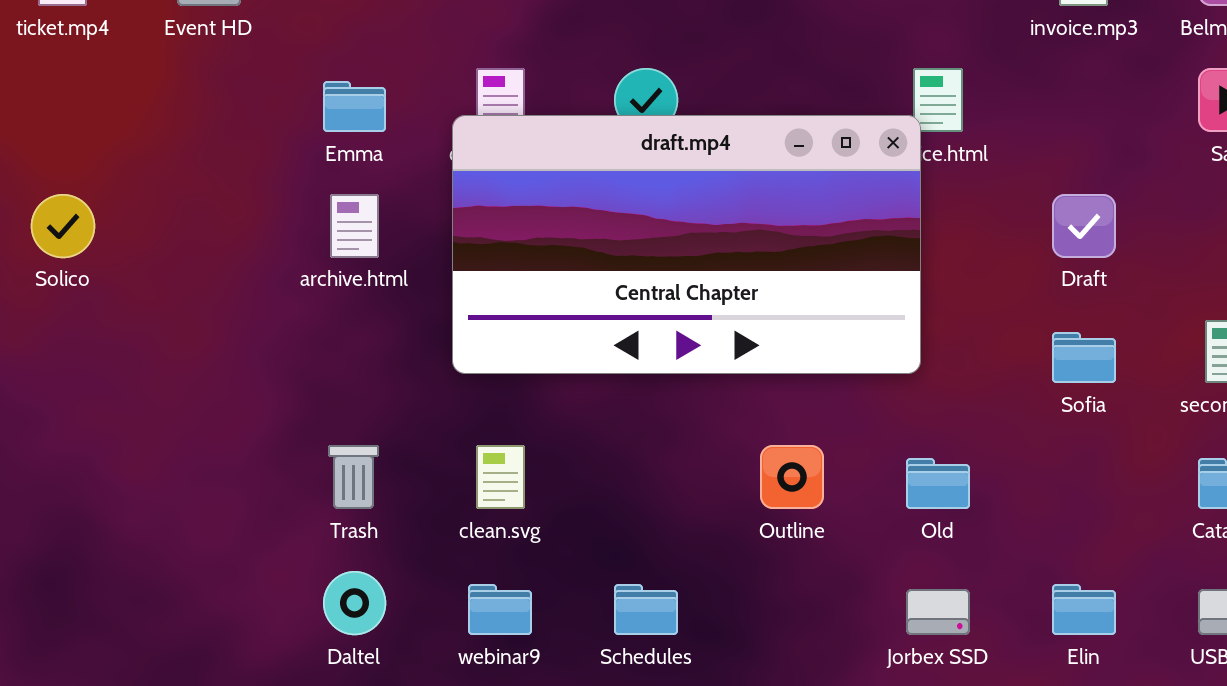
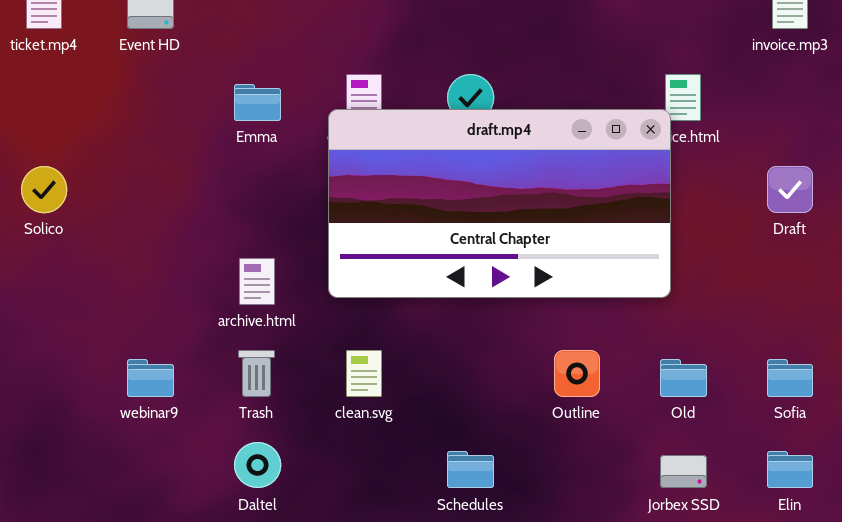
archive.html: [330,194,379,258] -> [239,258,275,305], moved
Sofia: [1052,332,1116,383] -> [767,359,813,397], moved
webinar9: [468,584,532,635] -> [127,359,174,397], moved

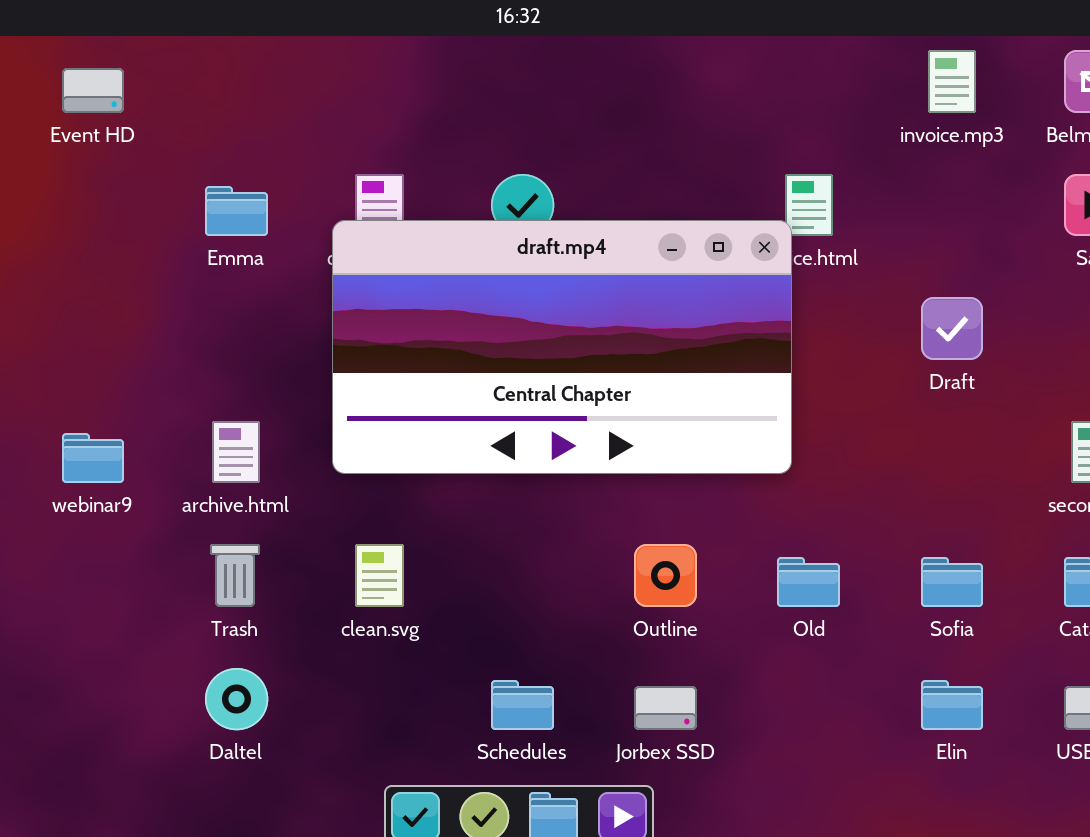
webinar9: [127,359,174,397] -> [62,433,124,483], moved
Jorbex SSD: [660,455,707,488] -> [634,686,697,730], moved

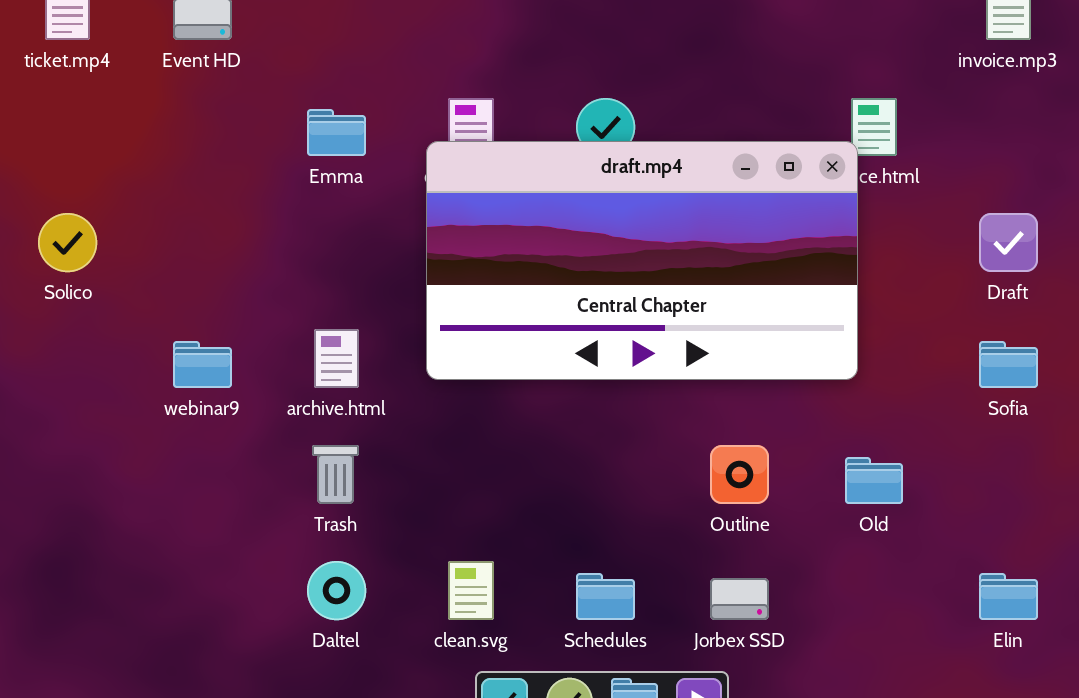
clean.svg: [355,544,404,607] -> [448,561,494,620], moved
Sofia: [921,557,983,607] -> [979,341,1038,388], moved

